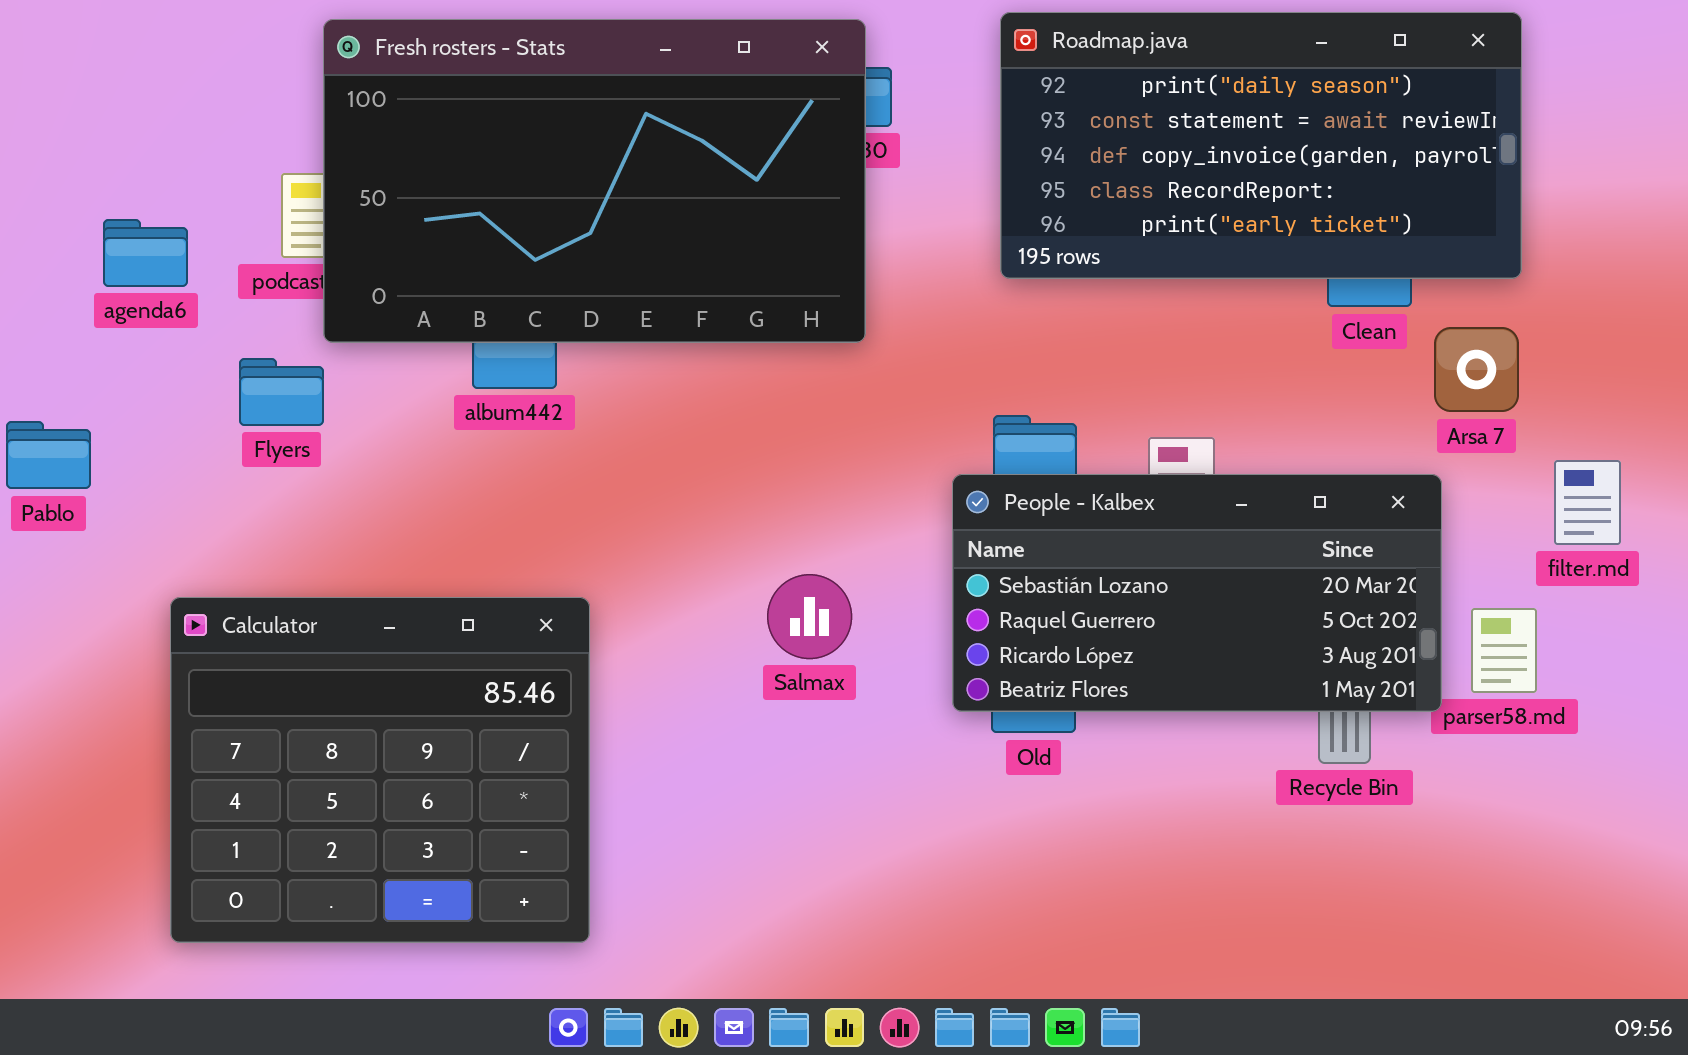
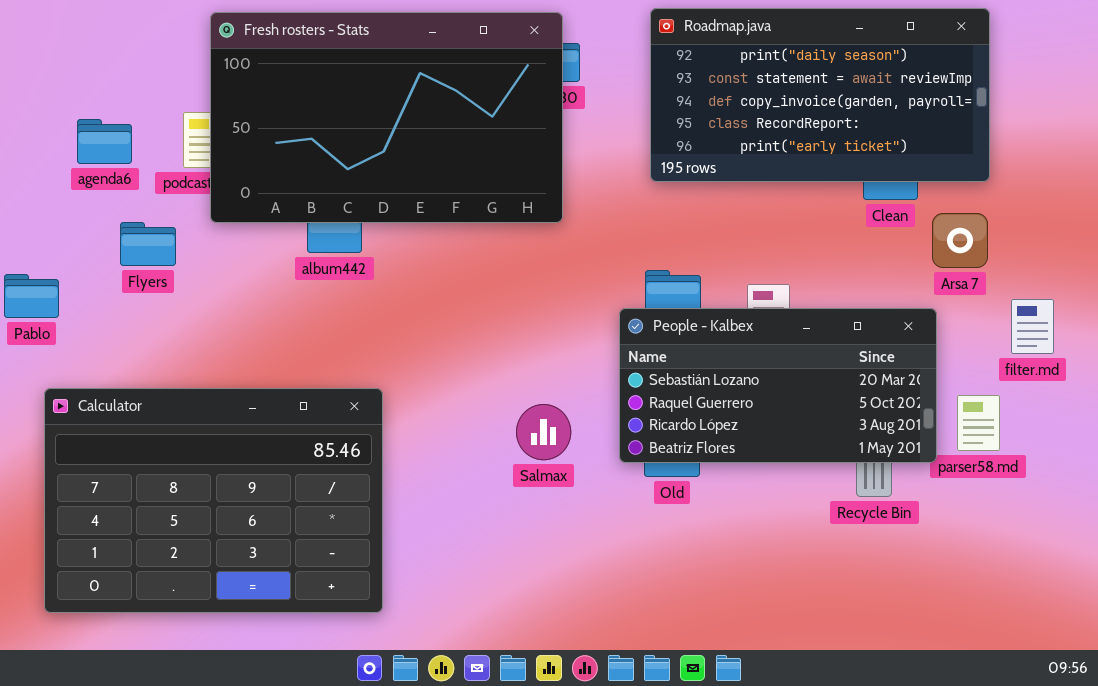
agenda6: [103,219,188,287] -> [77,119,132,164], moved
Flyers: [239,358,324,426] -> [120,222,176,266], moved
Salmax: [767,574,852,659] -> [516,404,571,460], moved
Calculator: [170,597,590,943] -> [44,388,383,613], resized

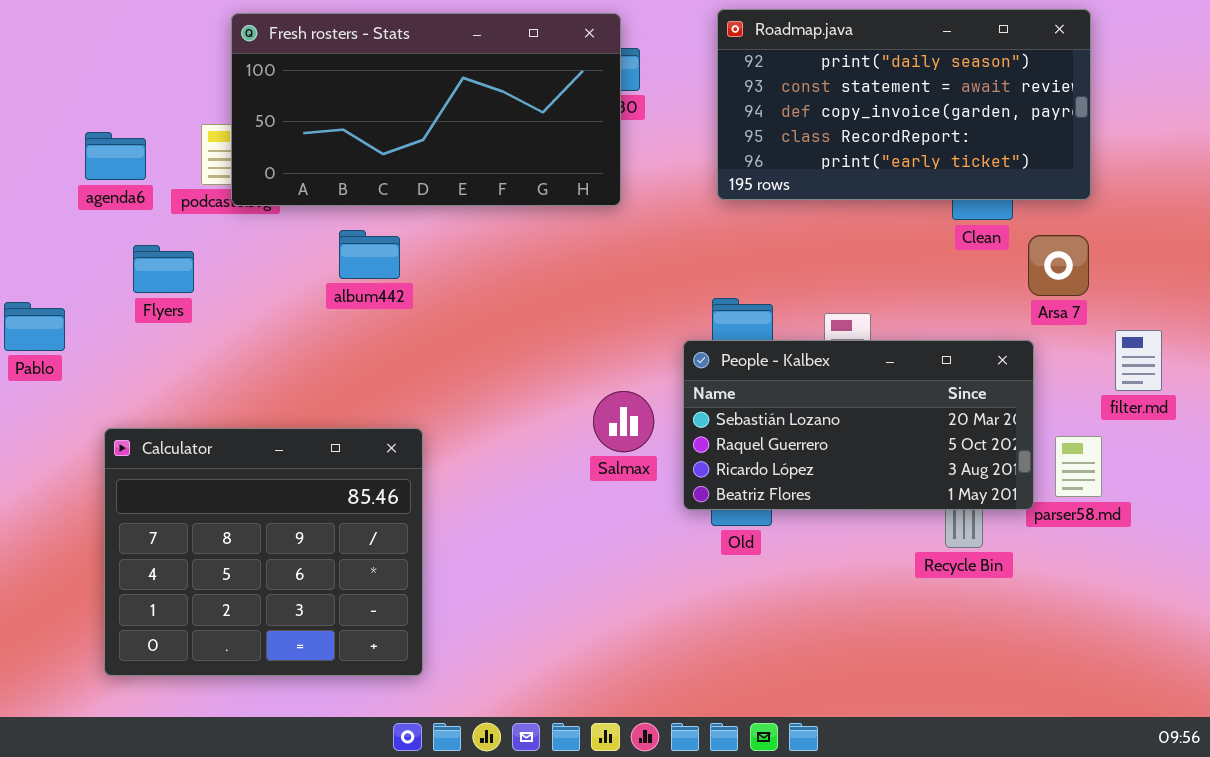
Fresh rosters - Stats: [210,12,563,223] -> [231,13,621,206], resized
Calculator: [44,388,383,613] -> [104,428,423,676], resized
Salmax: [516,404,571,460] -> [593,391,654,452], moved

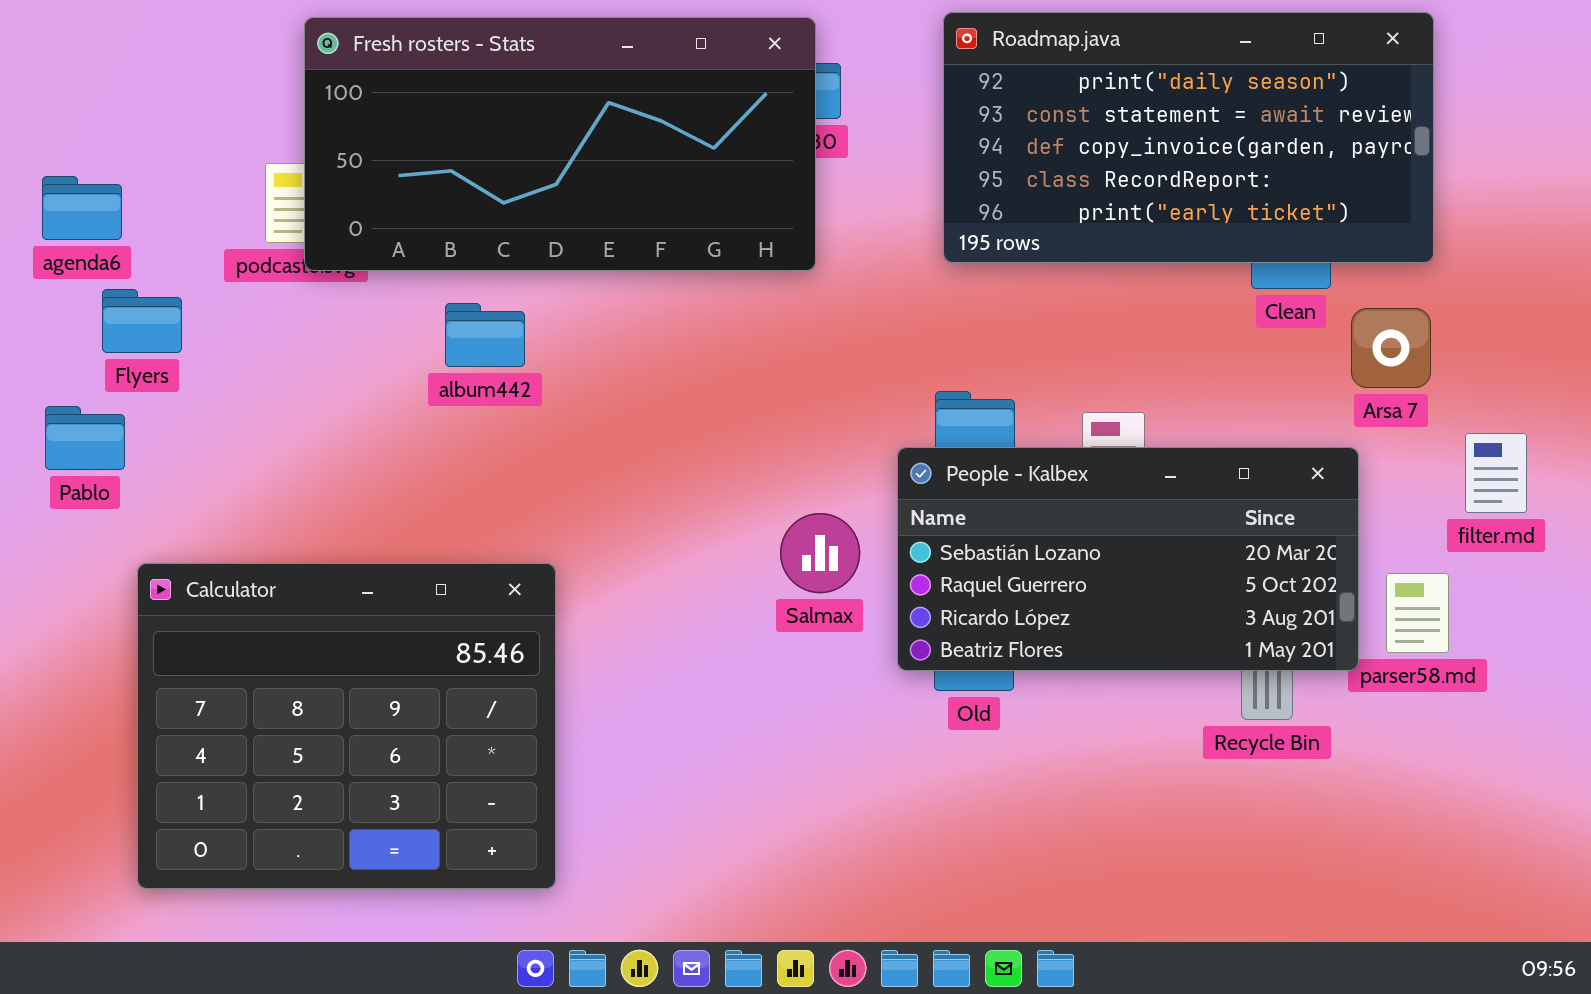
agenda6: [85,132,146,180] -> [42,176,122,240], moved
Flyers: [133,245,194,293] -> [102,289,182,353], moved
Pablo: [4,302,65,351] -> [45,406,125,470], moved

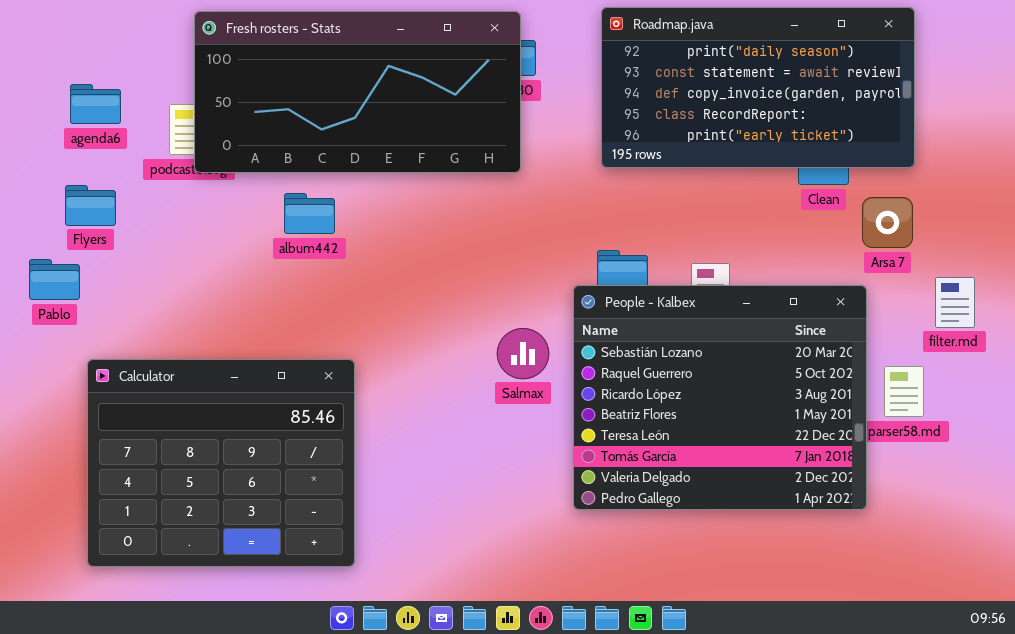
agenda6: [42,176,122,240] -> [70,84,121,124], moved
People - Kalbex: [897,447,1359,671] -> [573,285,867,510], resized

